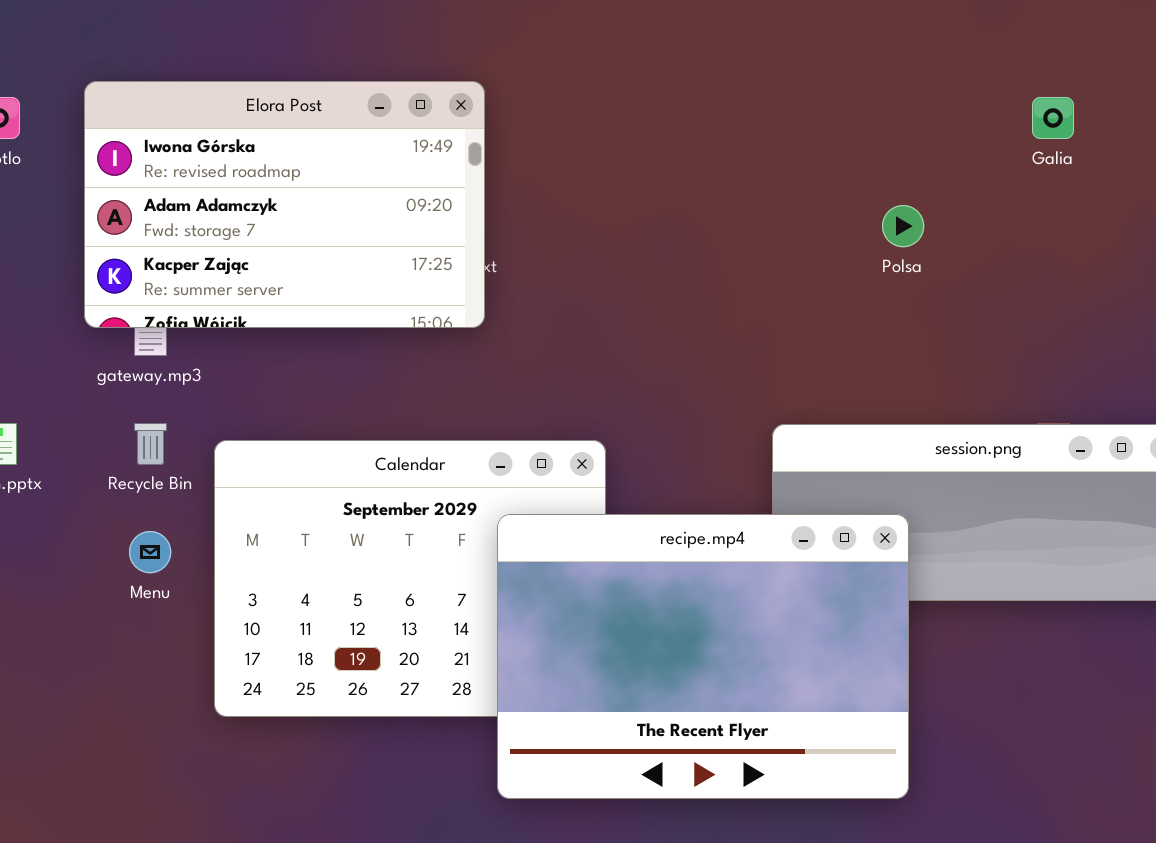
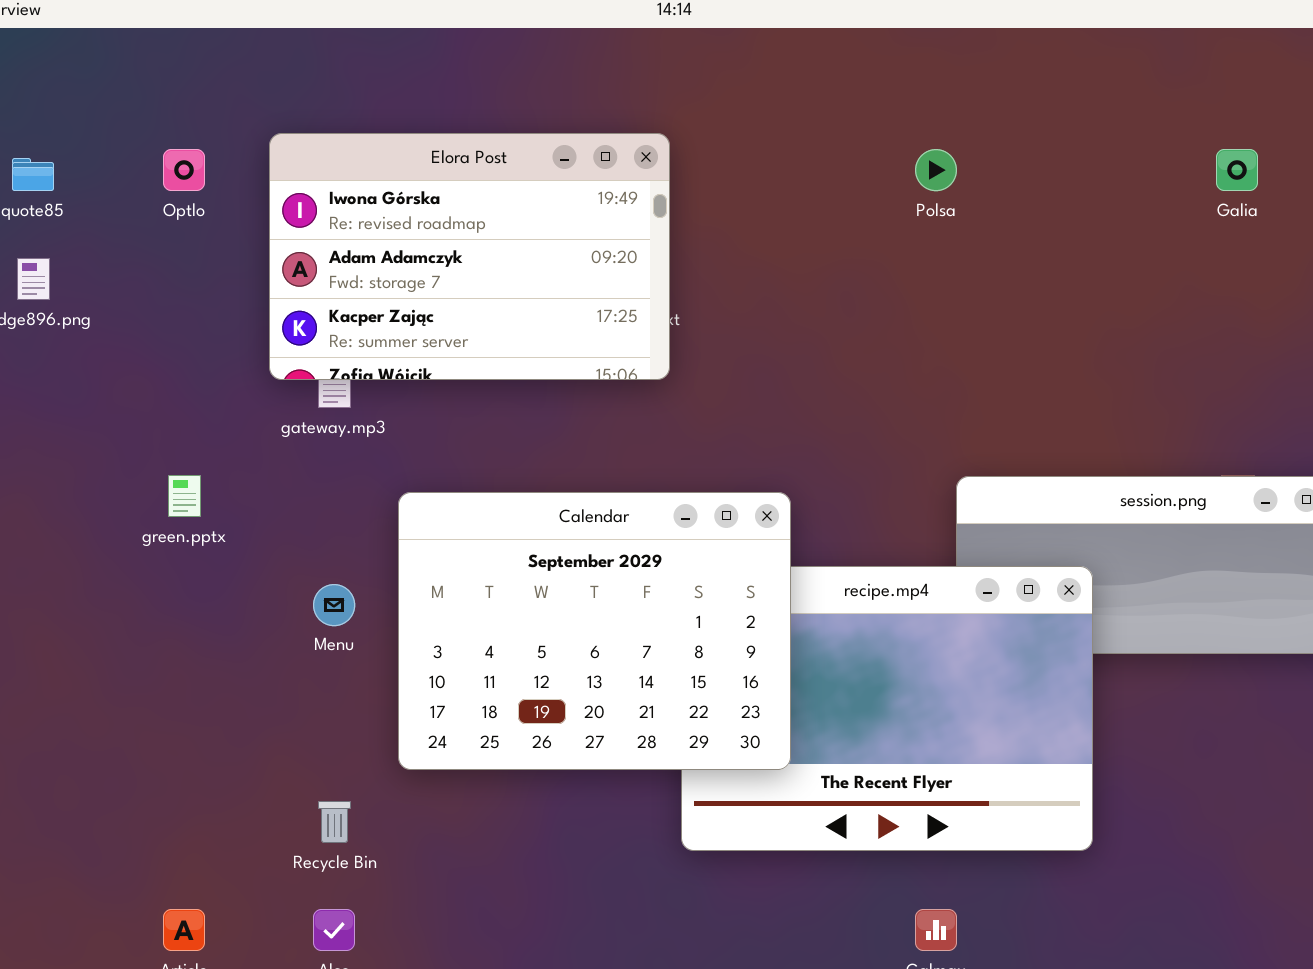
Polsa: [882,205,924,247] -> [915,149,957,191], moved
Recycle Bin: [134,423,167,465] -> [318,801,351,843], moved
Calendar: [214,440,606,717] -> [398,492,791,770], raised

